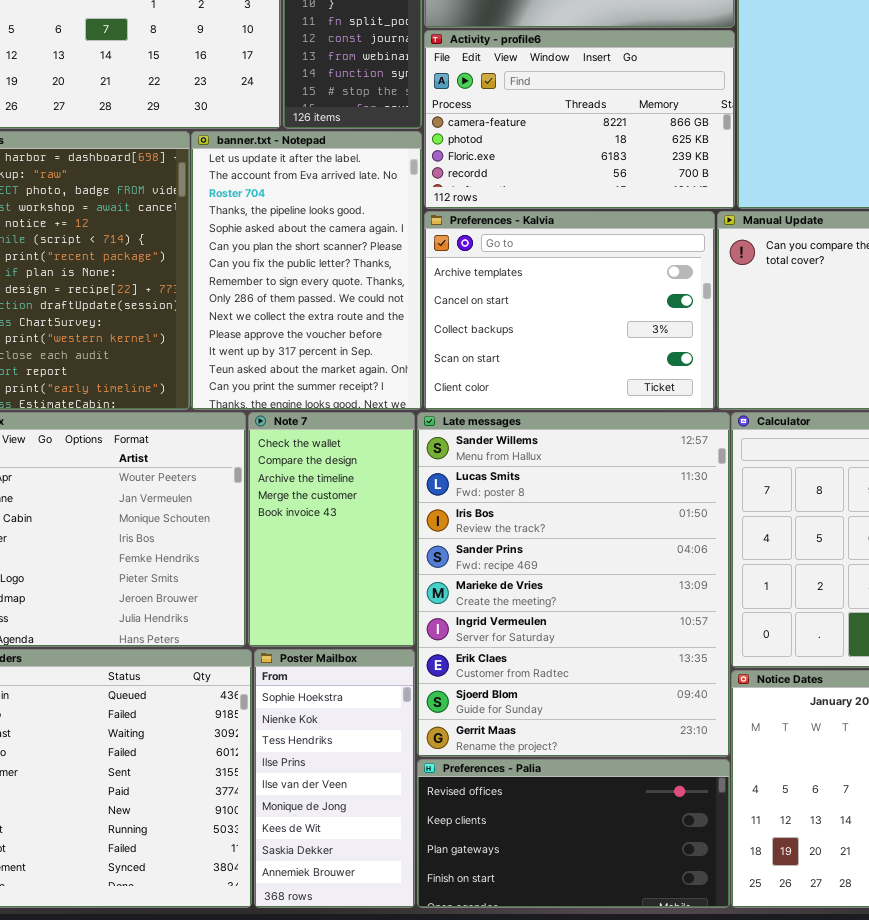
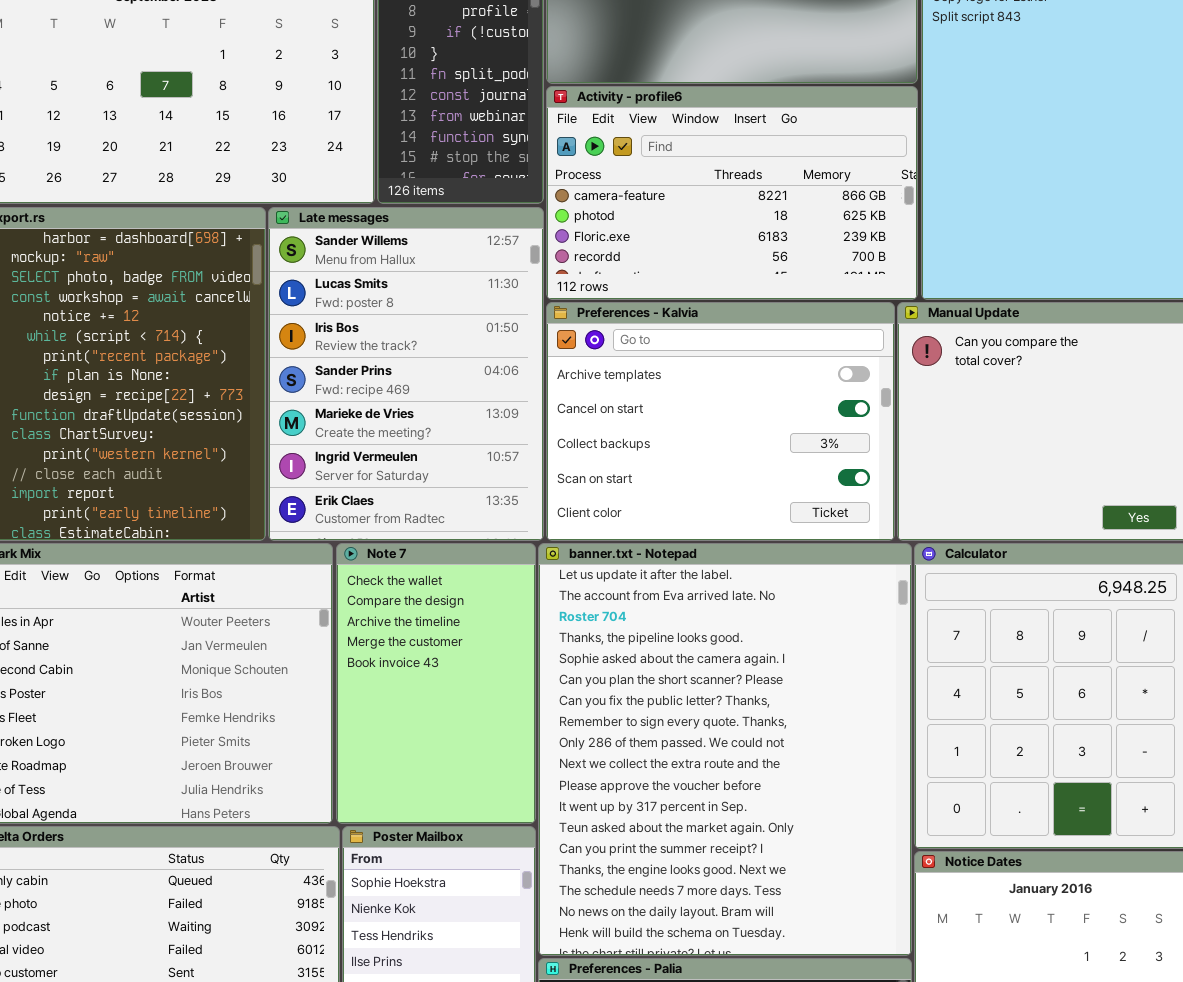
banner.txt - Notepad: [191,131,422,410] -> [538,543,912,956], moved, resized
Late messages: [417,412,730,757] -> [268,207,544,541], moved, resized

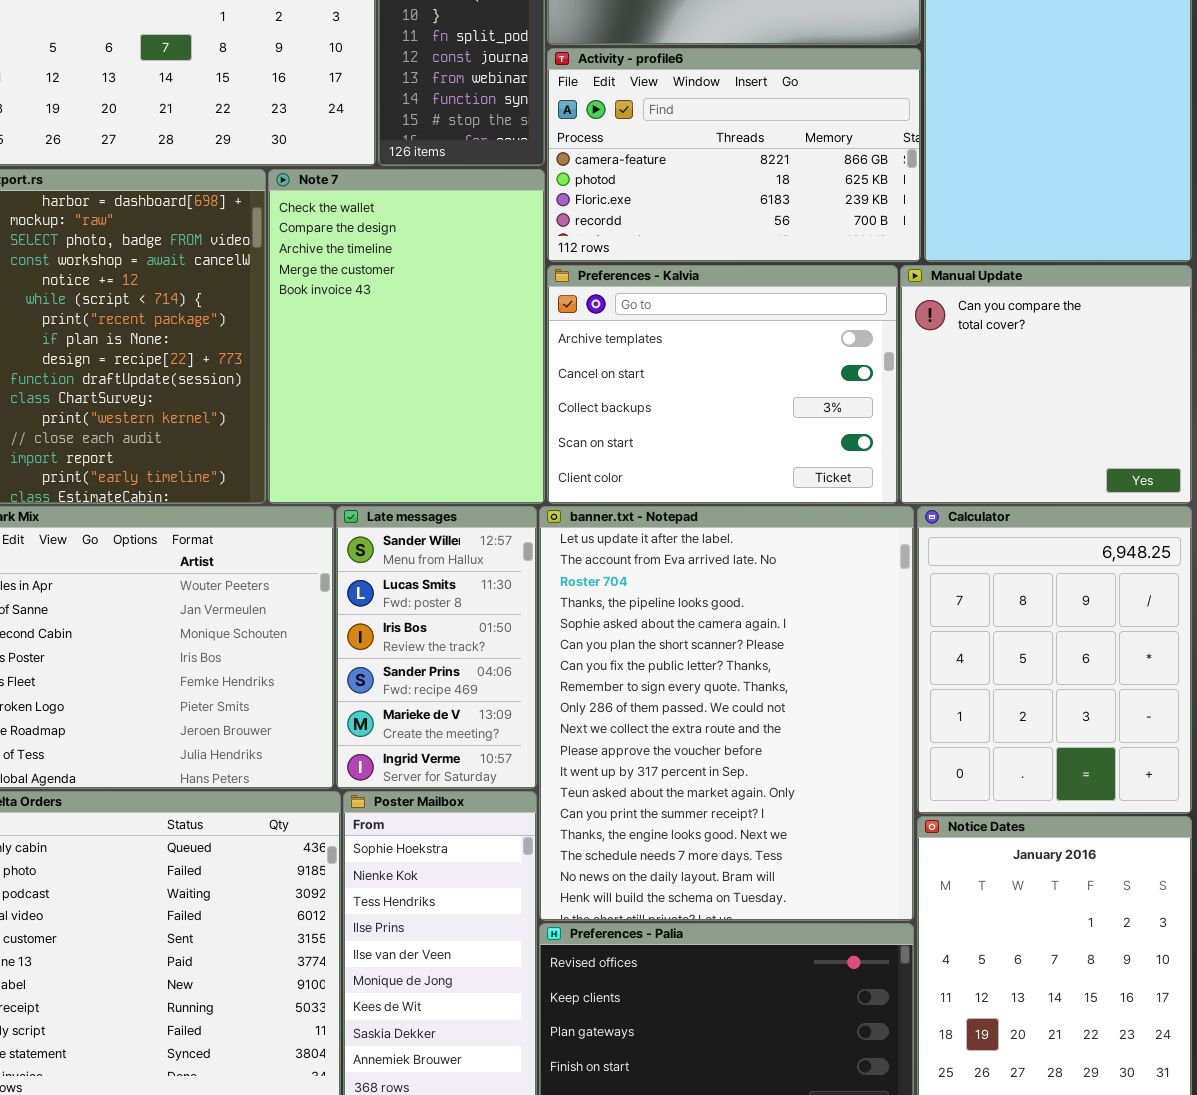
Late messages: [268,207,544,541] -> [336,506,537,789], moved, resized
Note 7: [336,543,536,824] -> [268,169,545,504], moved, resized

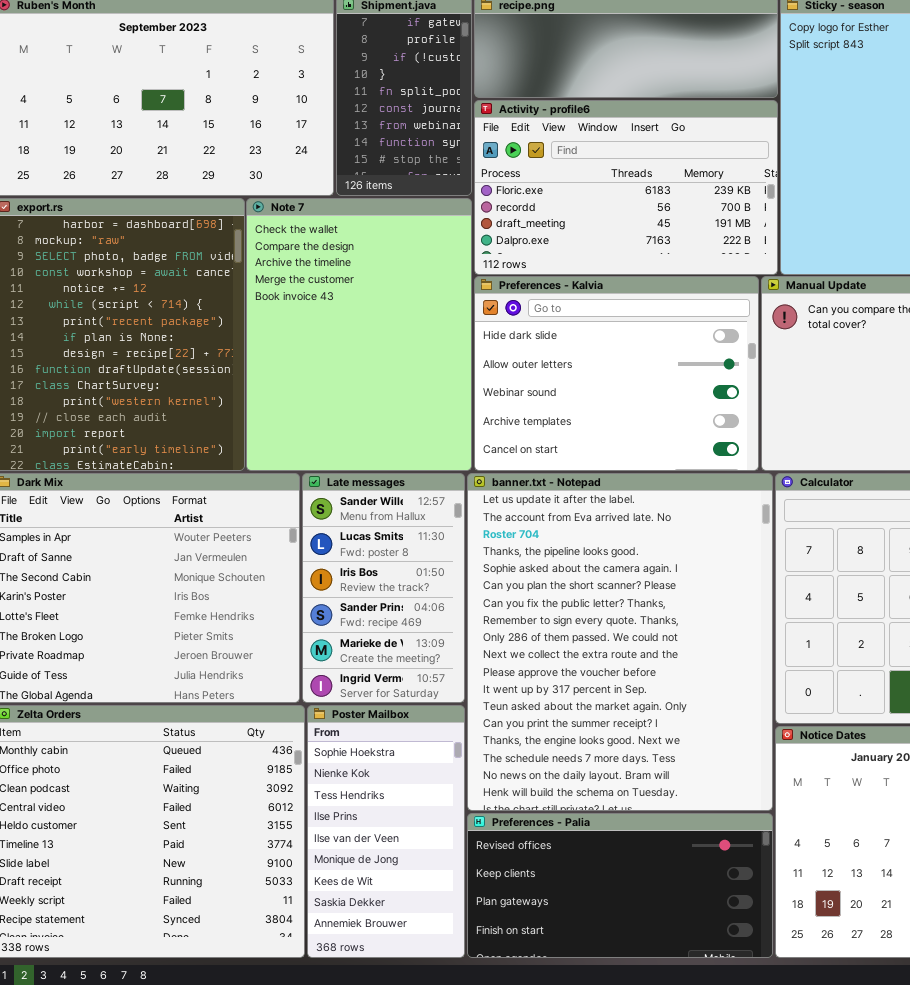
Activity - profile6: [547,48,921,262] -> [474,100,778,275], scrolled down 2 rows
Preferences - Kalvia: [547,265,898,504] -> [474,276,759,471], scrolled up 3 rows

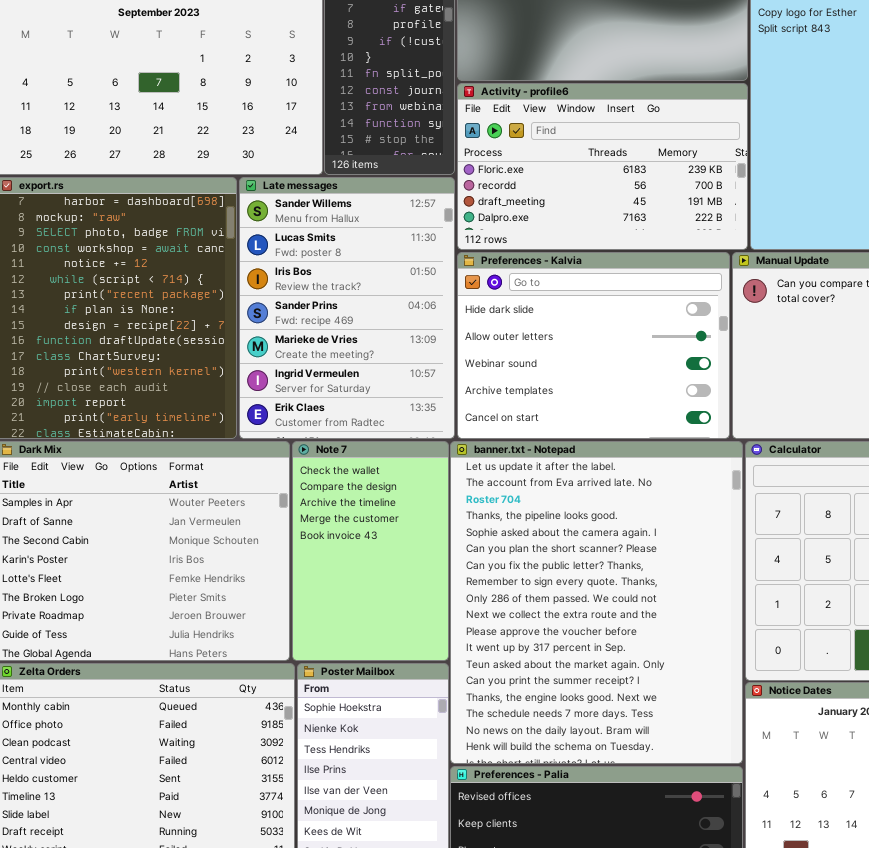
Note 7: [246,198,472,471] -> [292,441,449,661], moved, resized
Late messages: [302,473,465,703] -> [239,177,455,439], moved, resized

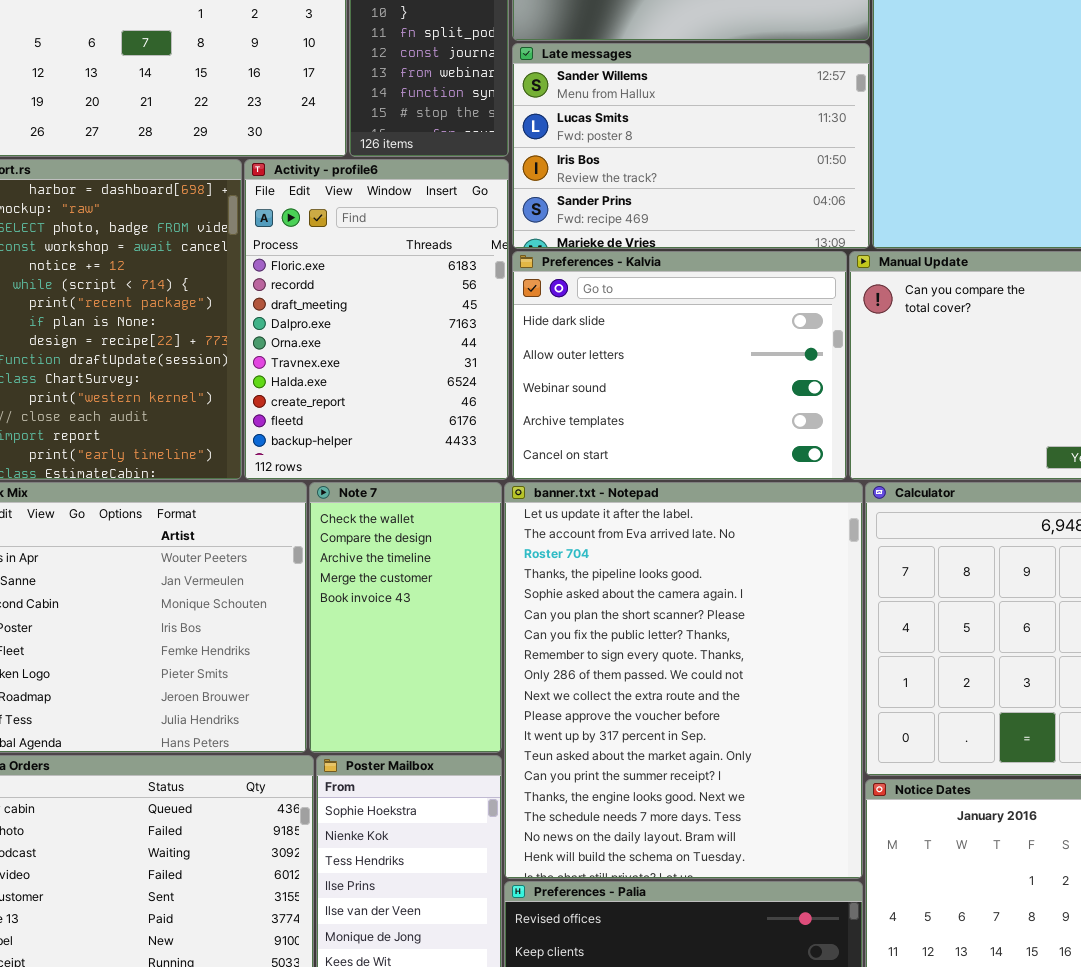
Activity - profile6: [457,83,748,250] -> [244,159,509,480], moved, resized
Late messages: [239,177,455,439] -> [512,43,870,249], moved, resized

